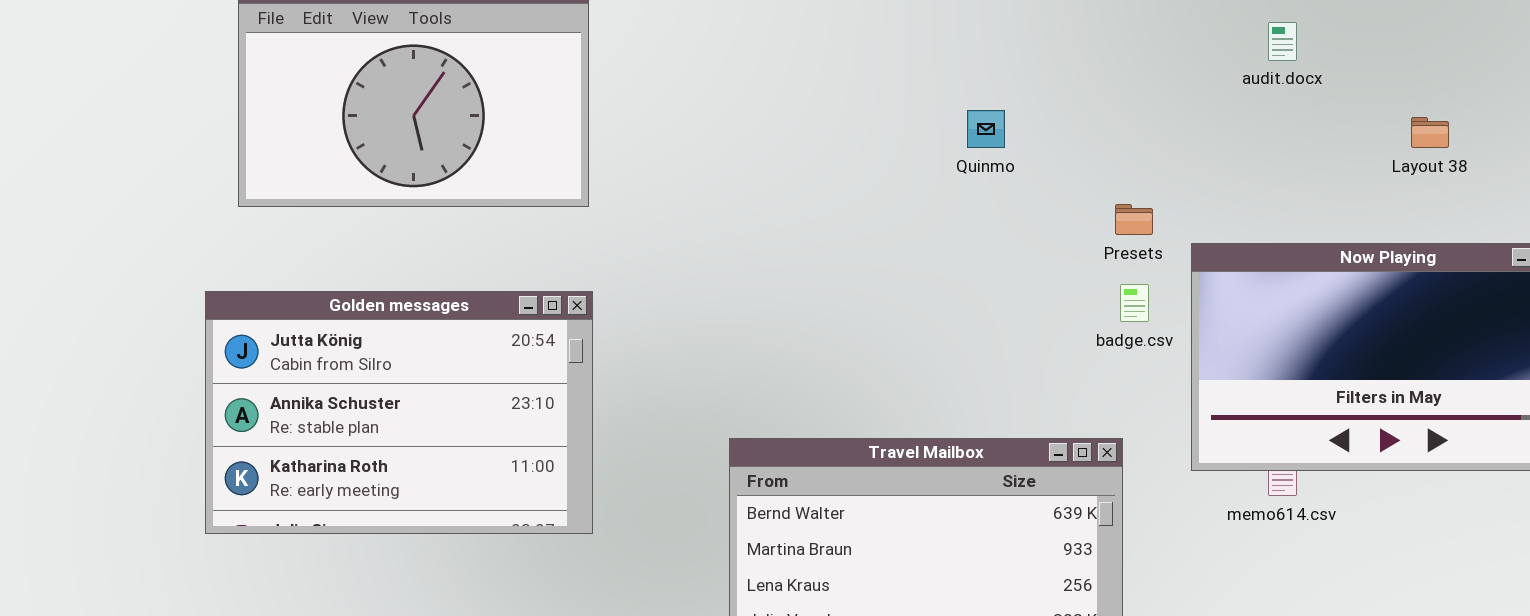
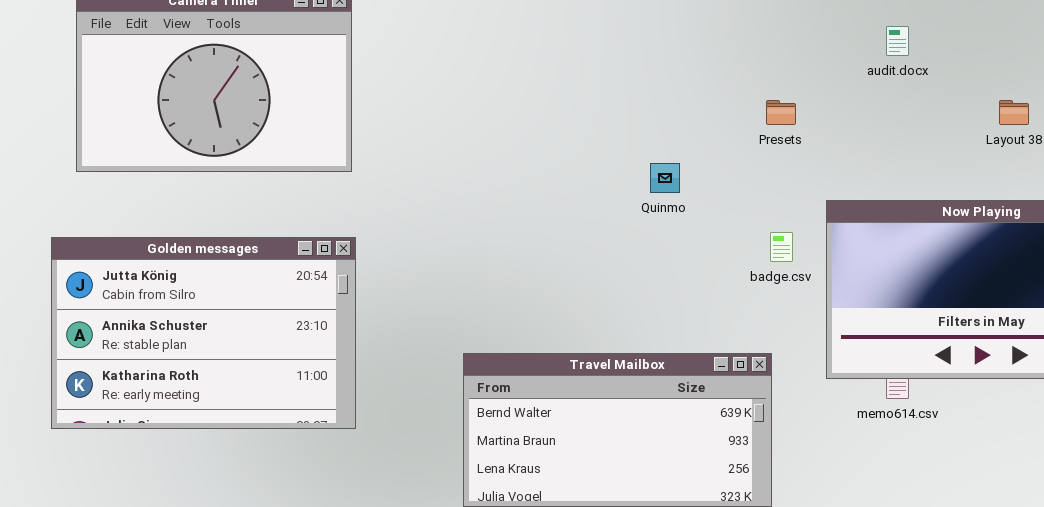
Quinmo: [967,110,1005,148] -> [650,163,680,193], moved
Presets: [1115,204,1153,235] -> [766,100,796,125], moved

